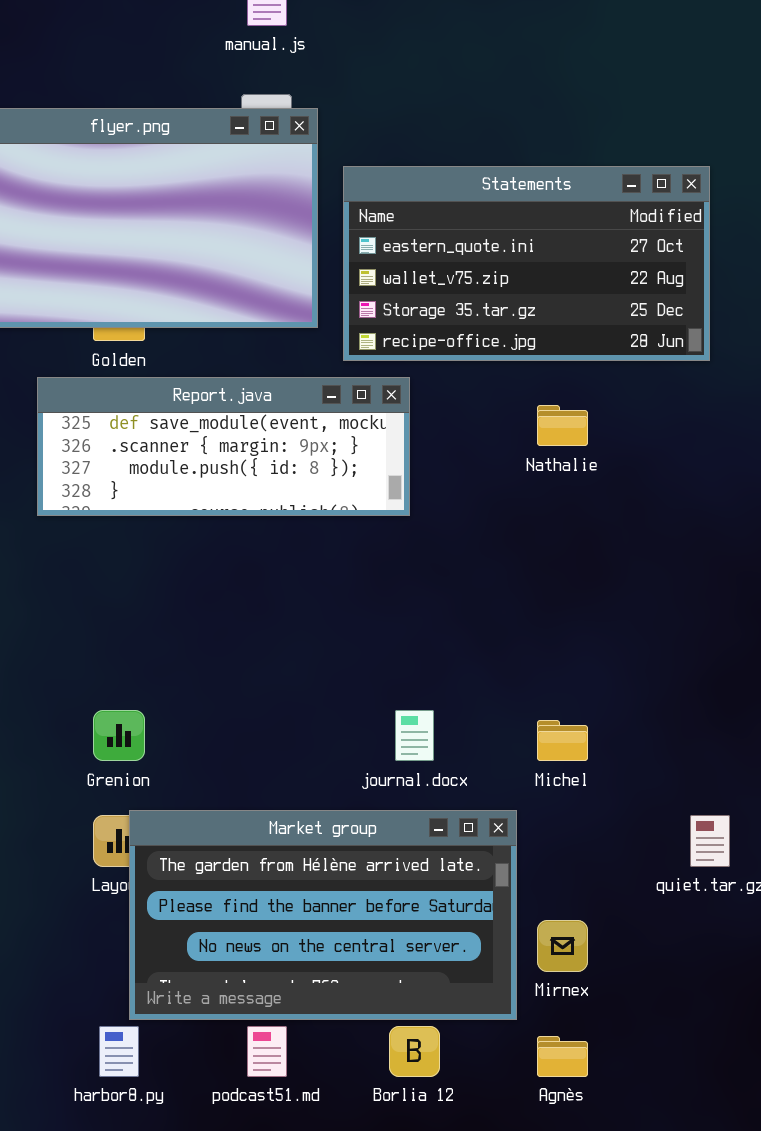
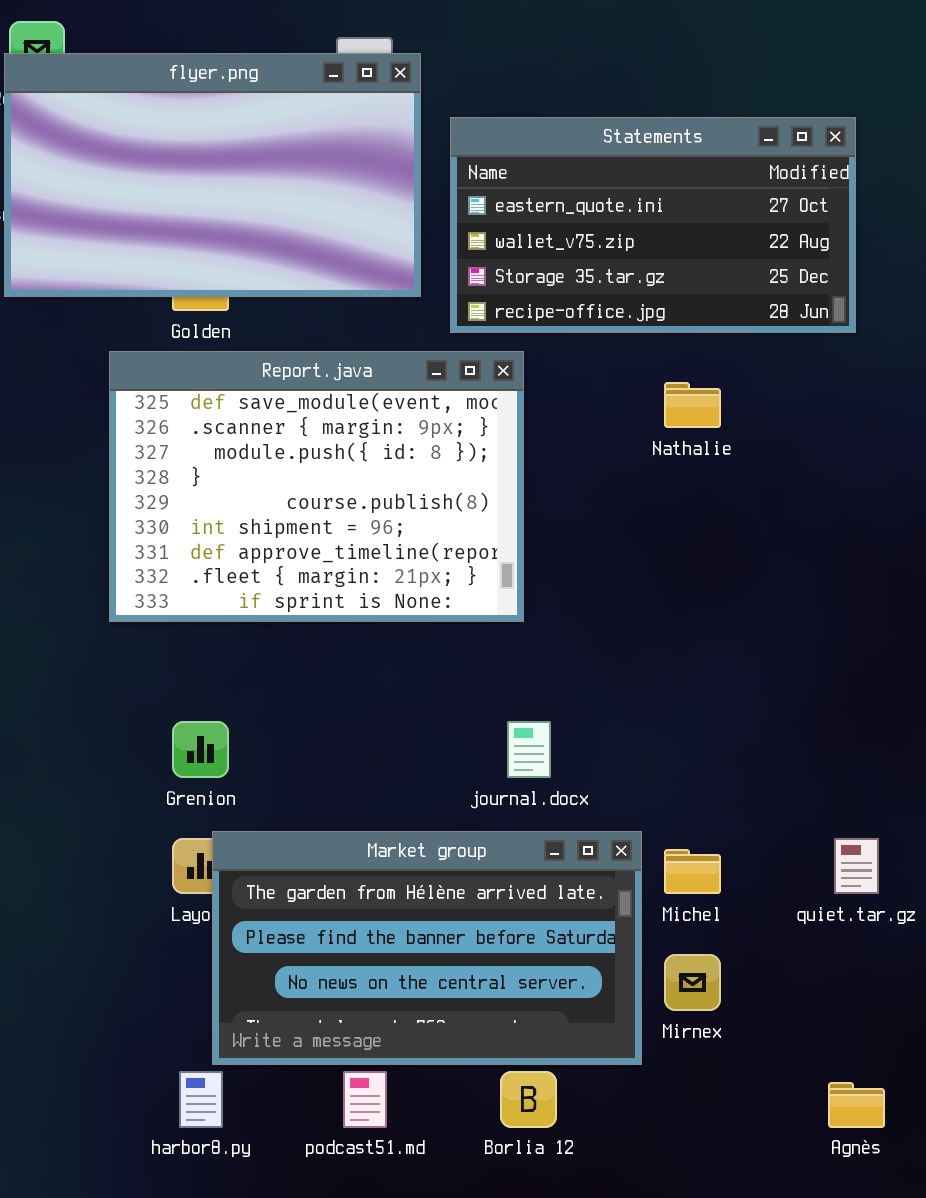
Report.java: [37,377,410,516] -> [109,351,524,622], resized
Michel: [537,720,588,761] -> [664,849,721,894], moved
Agnès: [537,1036,588,1077] -> [828,1082,885,1128], moved

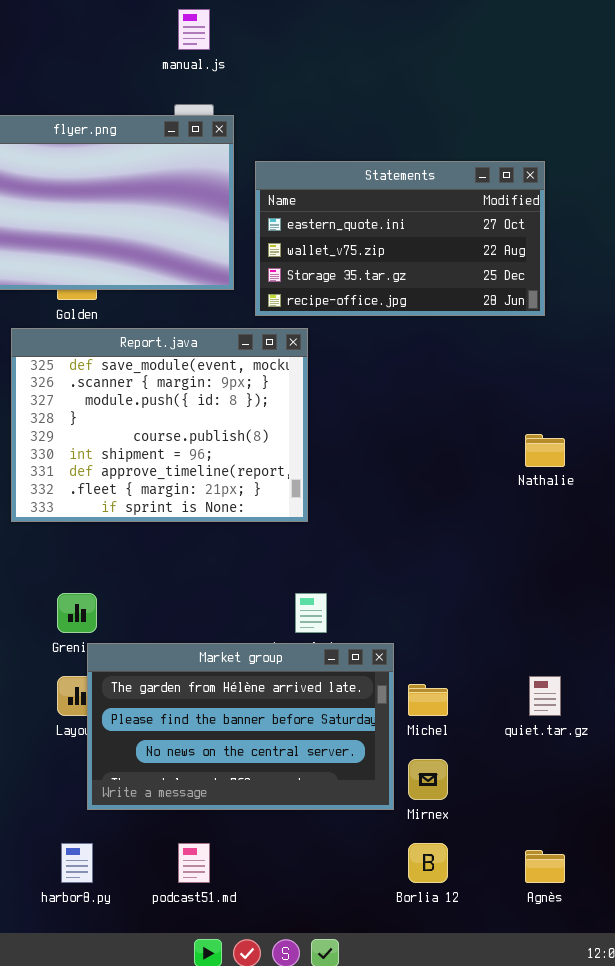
Nathalie: [664,382,721,428] -> [525,434,565,467], moved
Market group: [212,831,642,1065] -> [87,643,394,810], moved
Borlia 12: [500,1071,557,1128] -> [408,843,448,883], moved

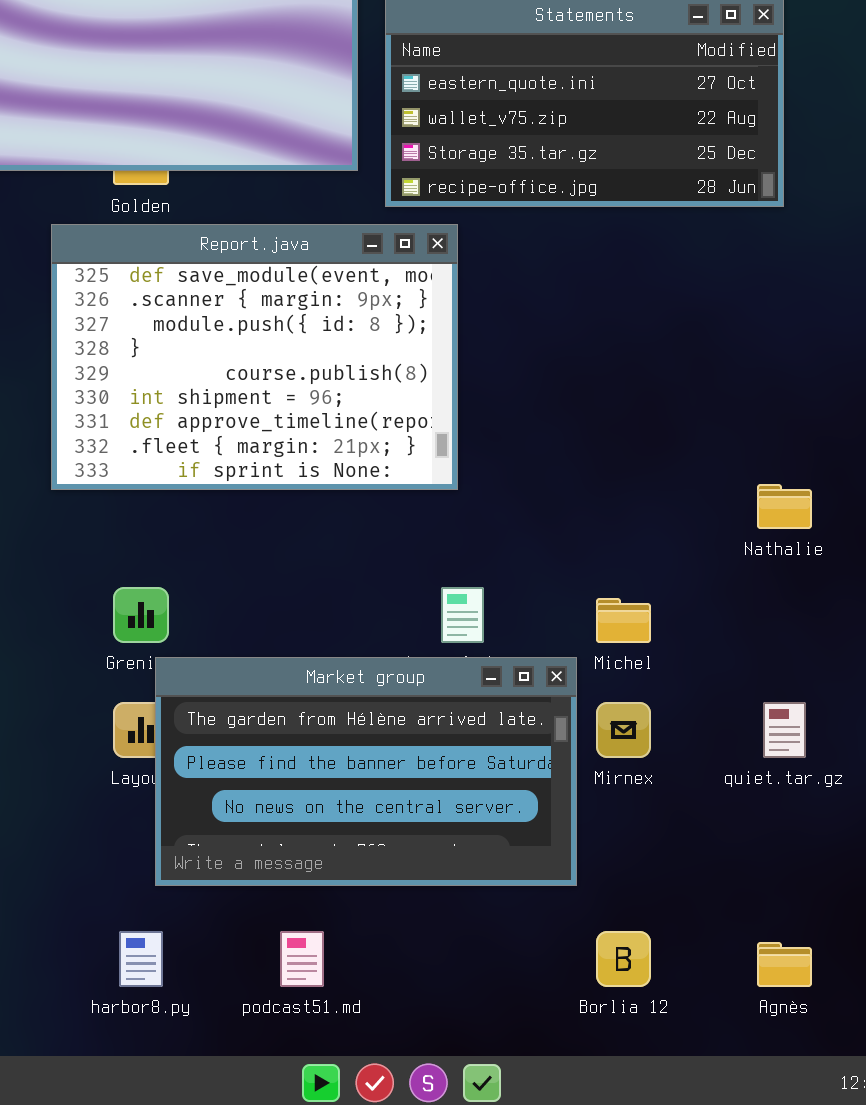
Nathalie: [525,434,565,467] -> [757,484,812,529], moved
Michel: [408,684,448,716] -> [596,598,651,643], moved
Mirnex: [408,759,448,800] -> [596,702,651,758], moved

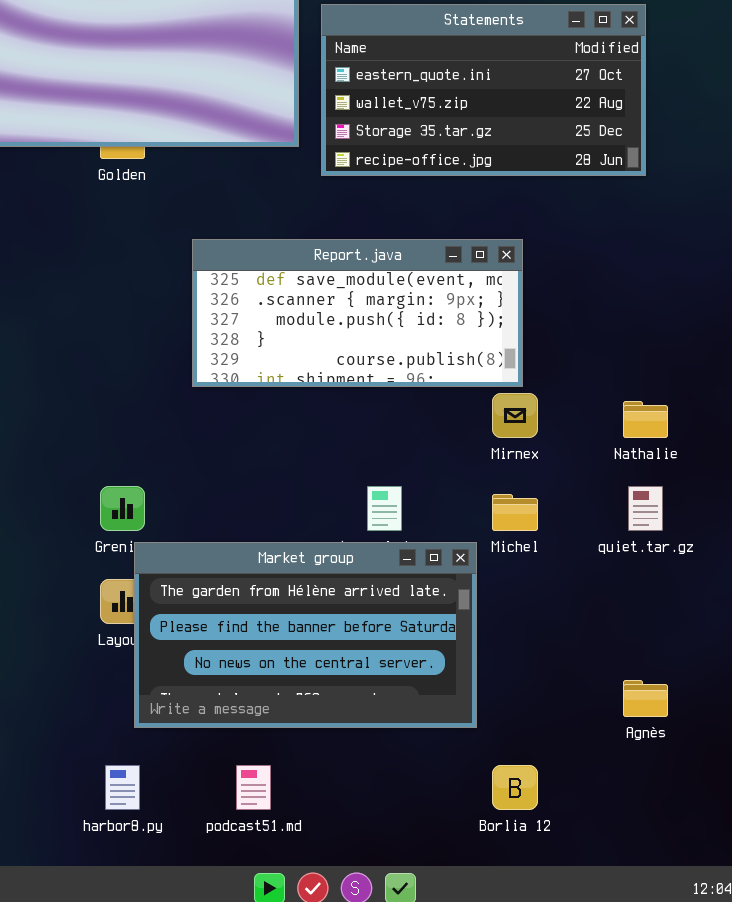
Report.java: [51,224,458,490] -> [192,239,523,387], moved, resized
Mirnex: [596,702,651,758] -> [492,393,538,438], moved
quiet.tar.gz: [763,702,806,758] -> [628,486,663,531], moved
Agnès: [757,942,812,987] -> [623,680,668,717], moved

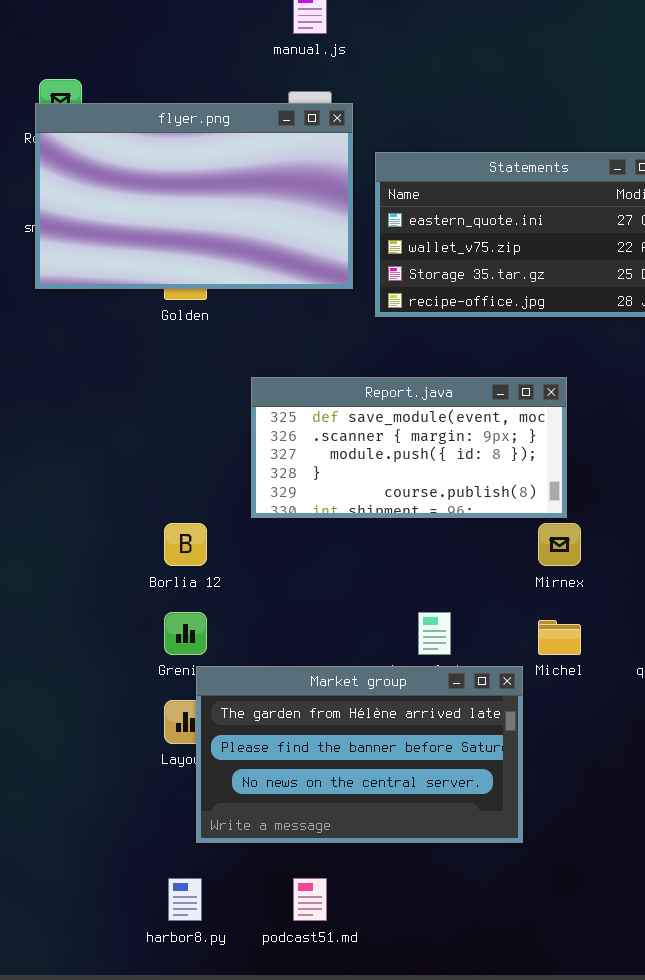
Borlia 12: [492,765,538,810] -> [164,523,207,566], moved

